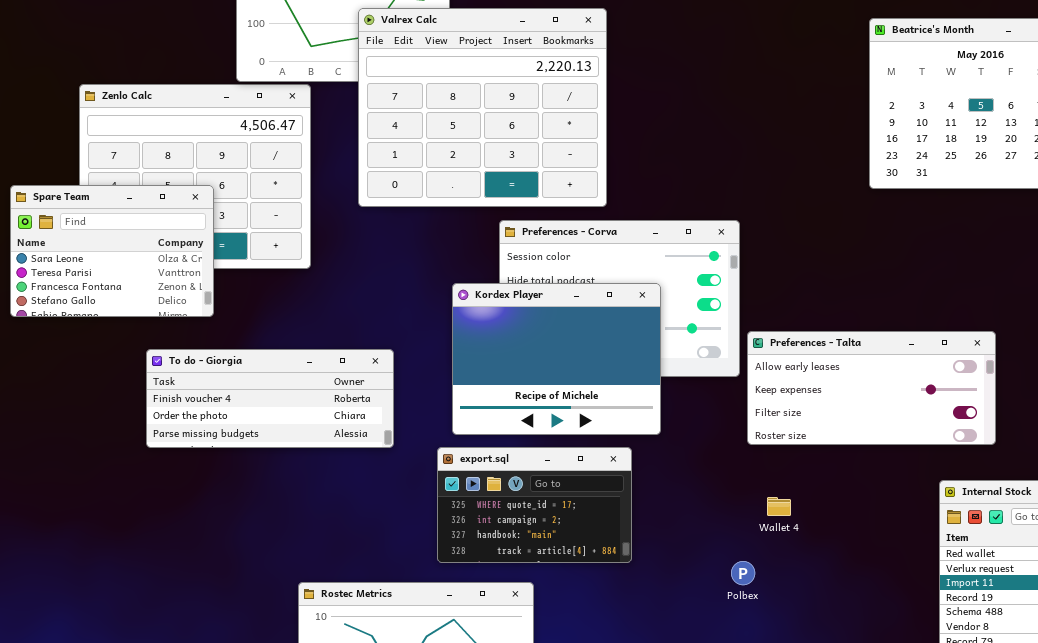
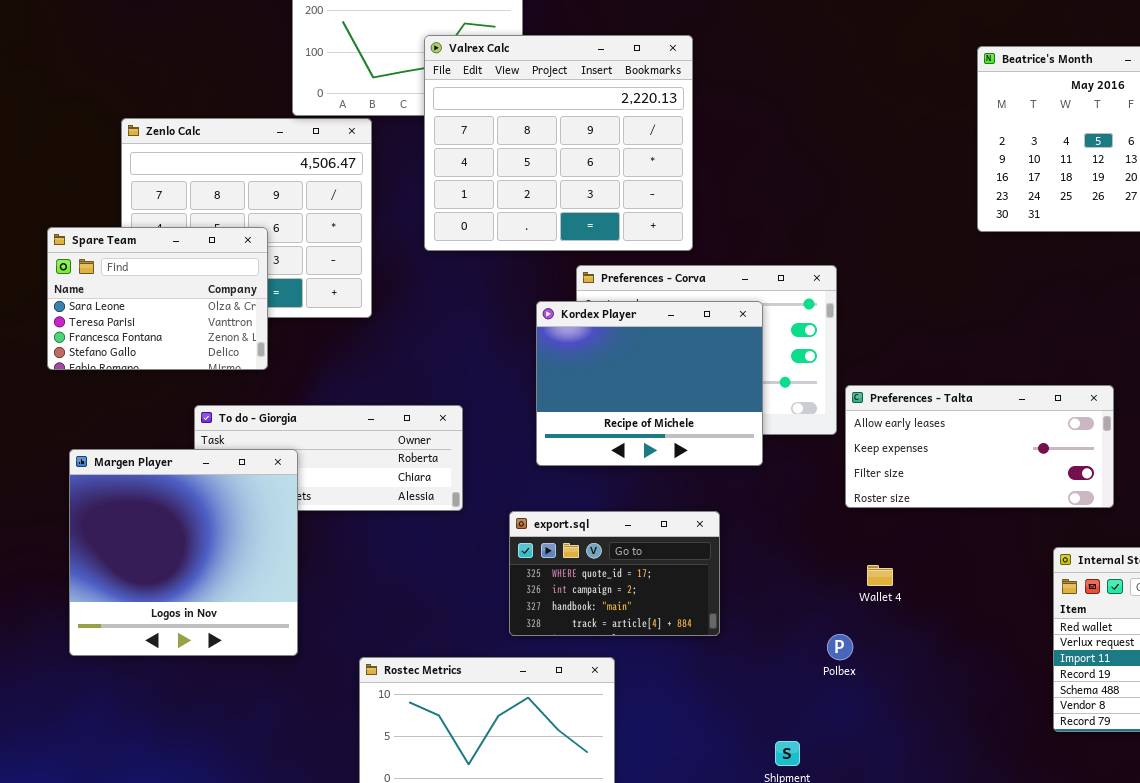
Kordex Player: [452,283,661,435] -> [536,301,763,466], moved
Margen Player: none -> [69,449,298,656], opened

